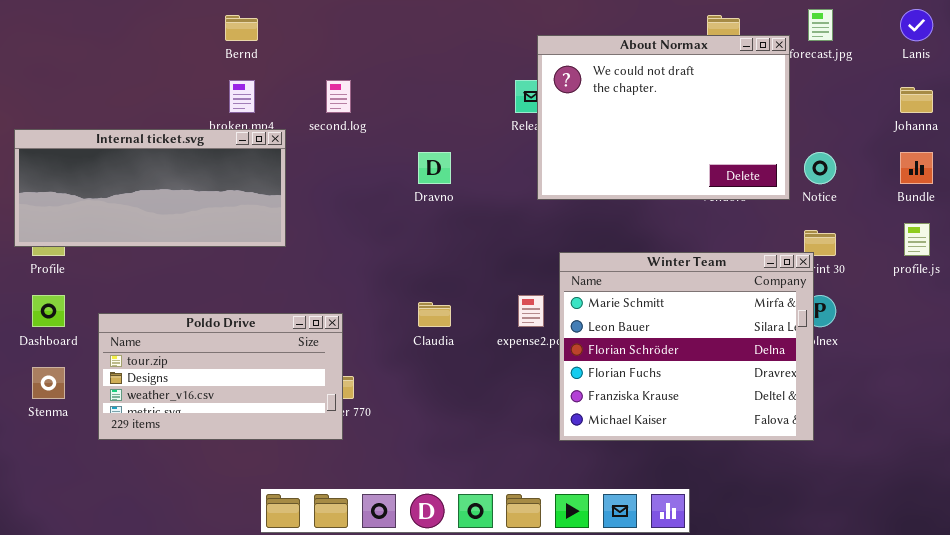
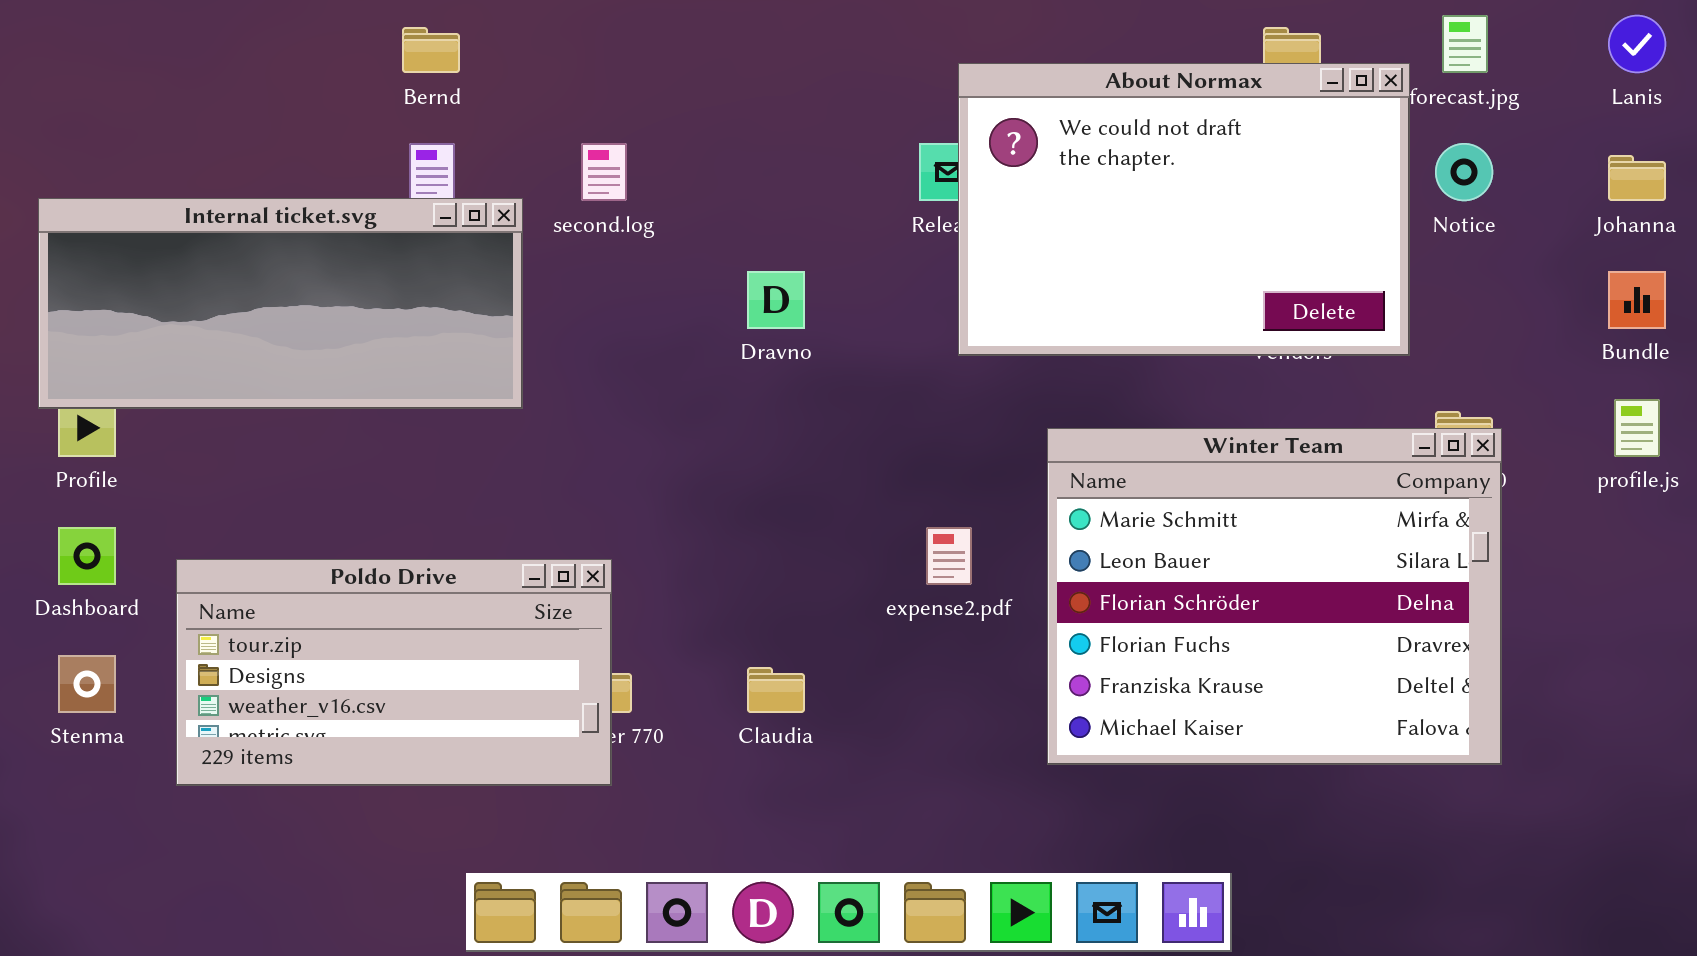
Internal ticket.svg: [14,129,286,247] -> [38,198,523,409], moved
Notice: [804,152,836,184] -> [1435,143,1493,201], moved
Winter Team: [559,252,814,441] -> [1047,428,1502,765], moved
Claudia: [418,302,451,327] -> [747,667,805,713], moved

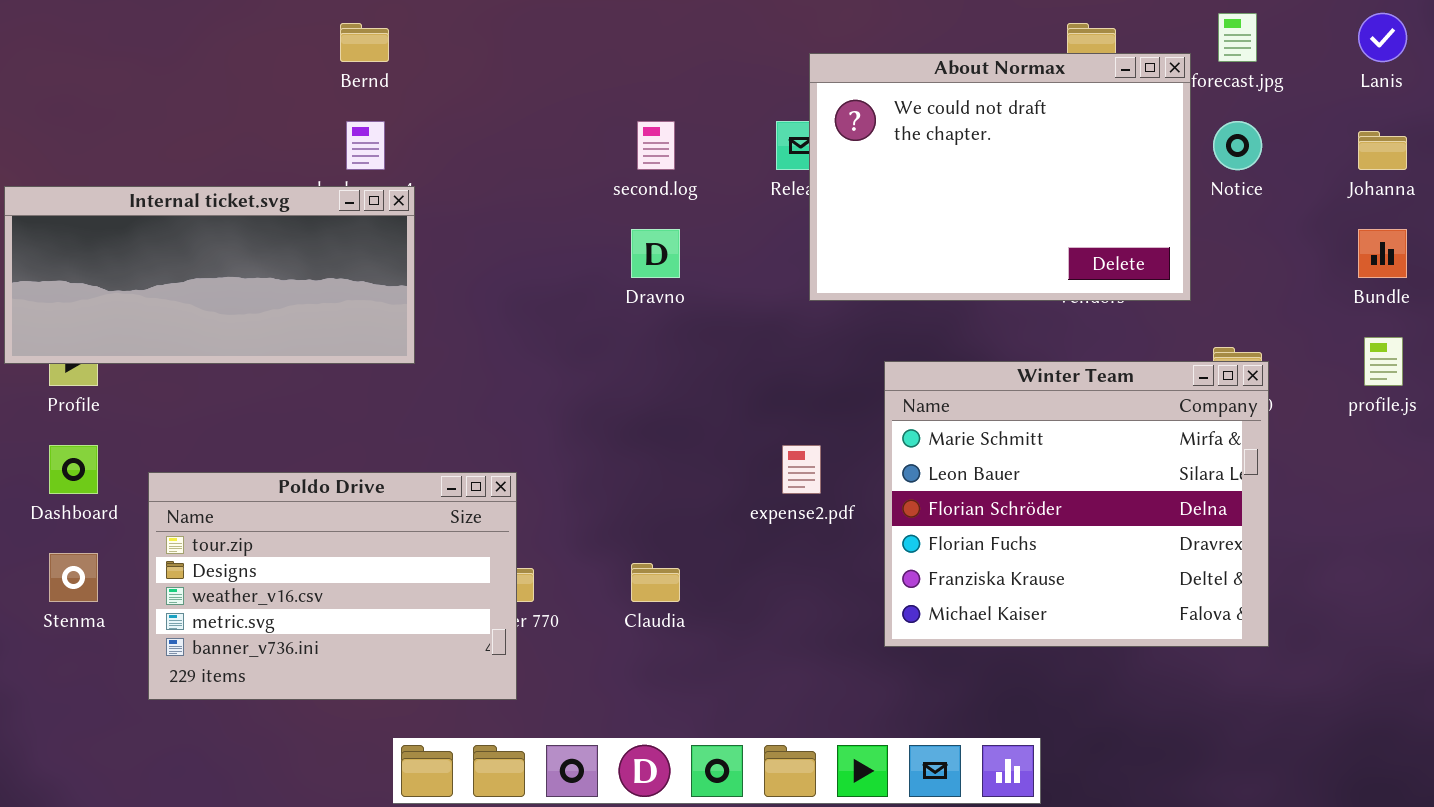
second.log: [581,143,627,201] -> [637,121,675,170], moved
Internal ticket.svg: [38,198,523,409] -> [4,186,415,364], moved
Poldo Drive: [176,559,612,786] -> [148,472,517,700], resized

